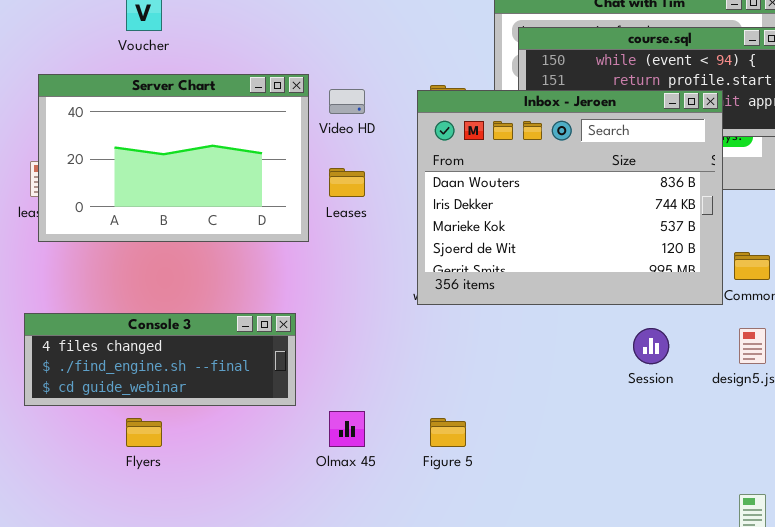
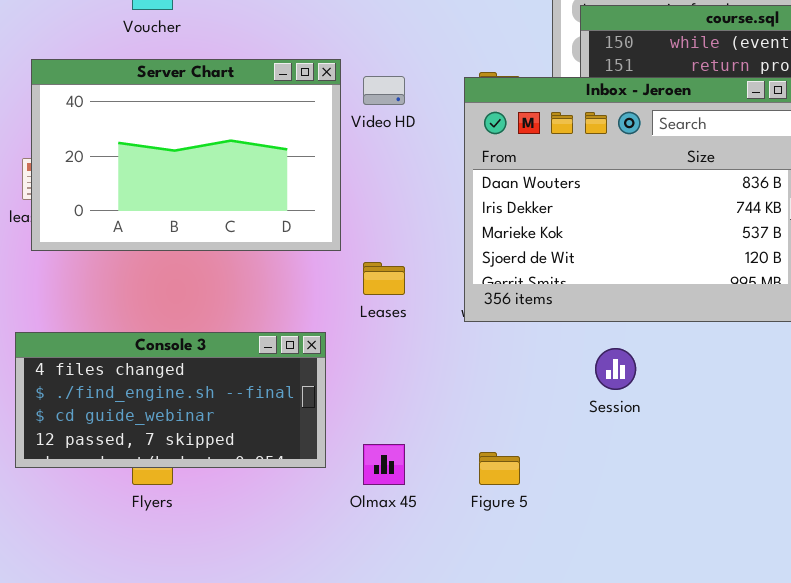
Leases: [329,168,365,197] -> [363,262,405,295], moved
Console 3: [24,313,296,406] -> [15,332,326,468], resized
Session: [633,328,669,364] -> [595,348,636,390], moved

